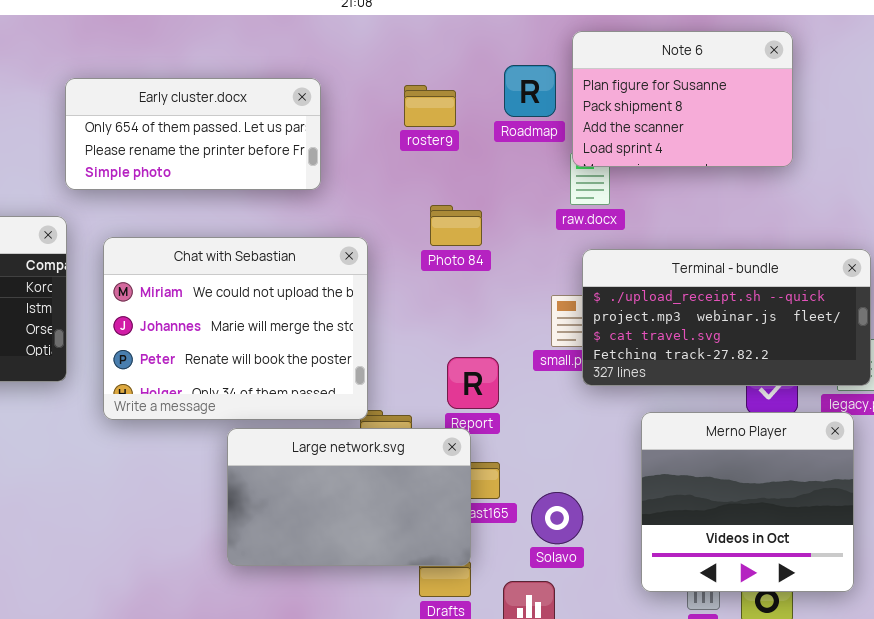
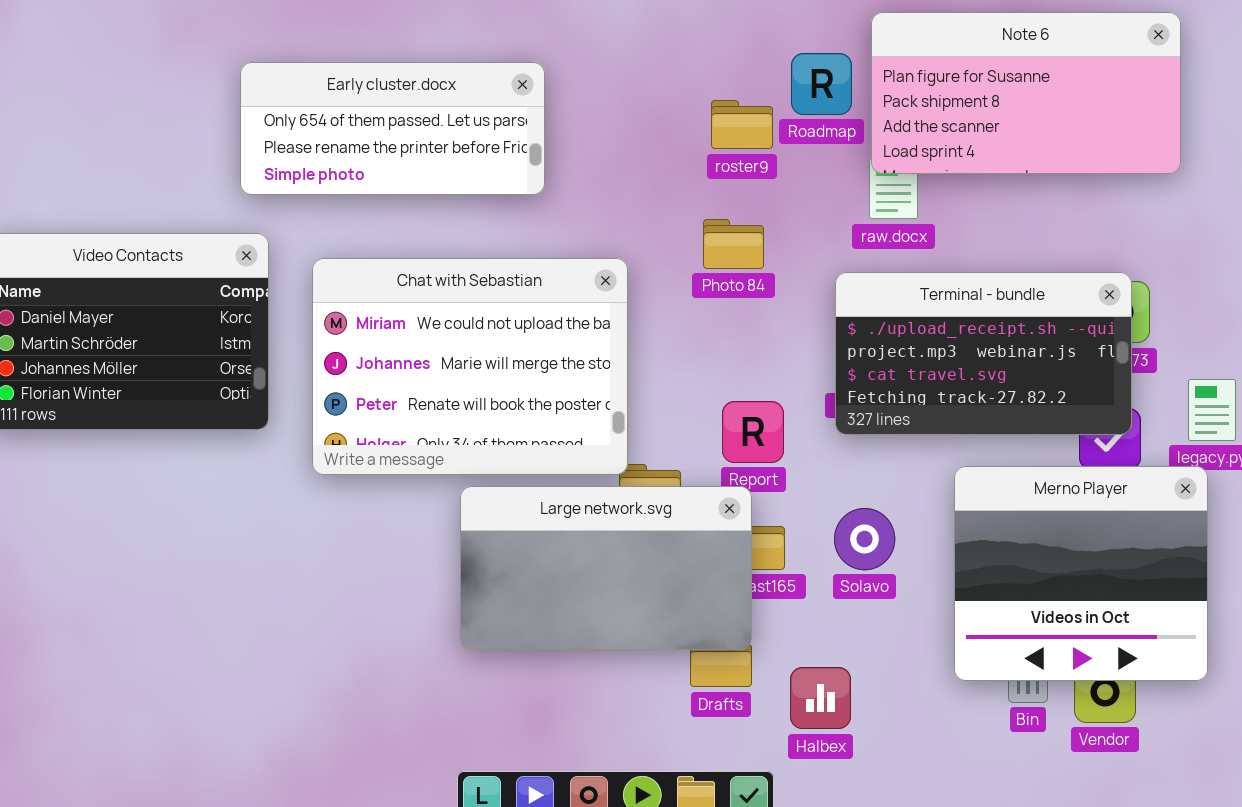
Note 6: [572,31,793,167] -> [871,12,1181,174], resized
Early cluster.docx: [65,78,321,190] -> [240,62,545,195], moved
roster9: [404,85,456,127] -> [711,100,773,149], moved
Terminal - bundle: [582,249,871,386] -> [835,272,1132,435], moved, resized
Solavo: [531,492,583,544] -> [834,508,895,570], moved

